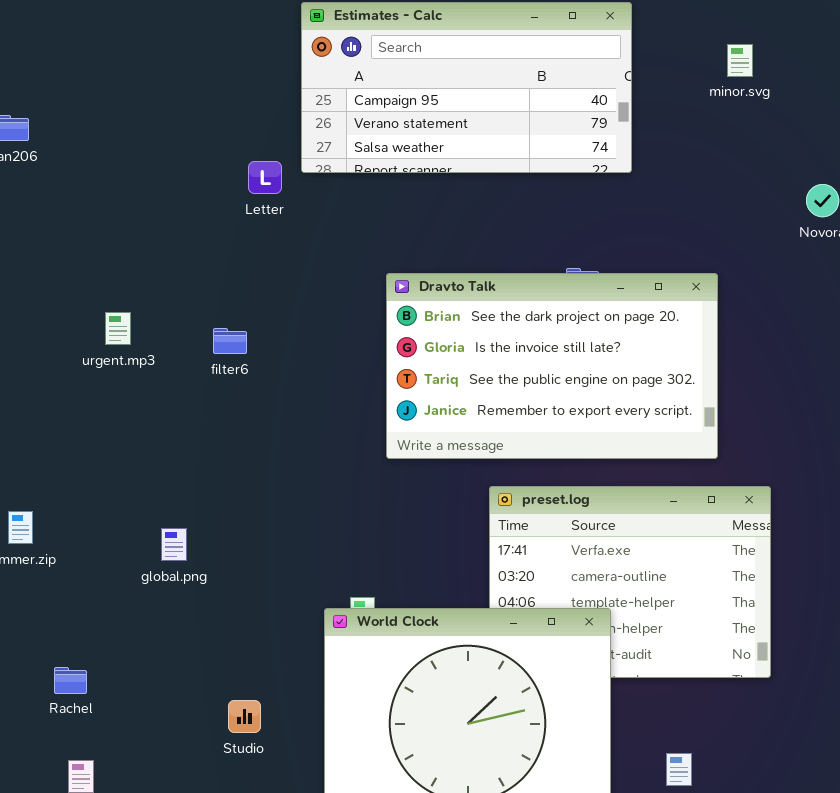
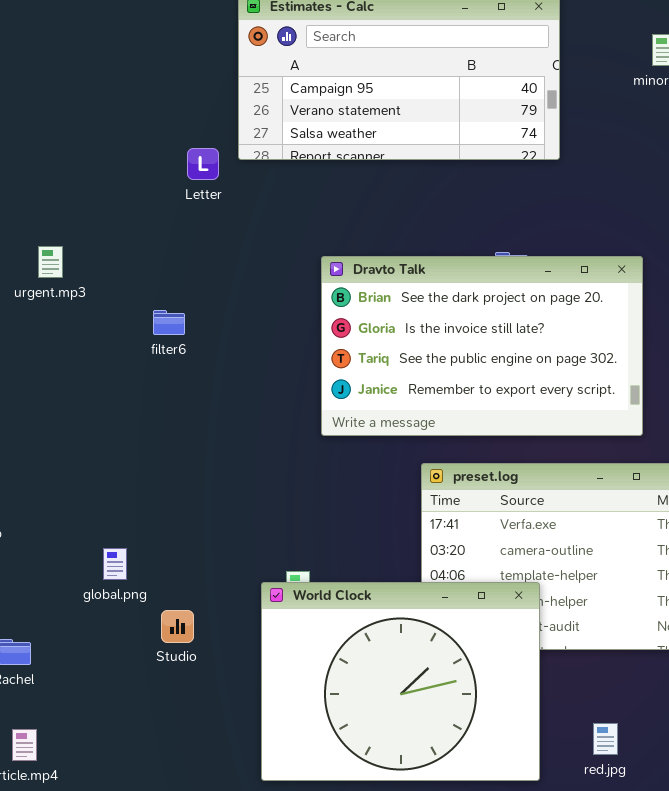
urgent.mp3: [105,312,131,345] -> [38,246,63,278], moved
global.png: [161,528,187,561] -> [103,548,127,580], moved
Studio: [228,700,261,733] -> [161,610,194,643], moved

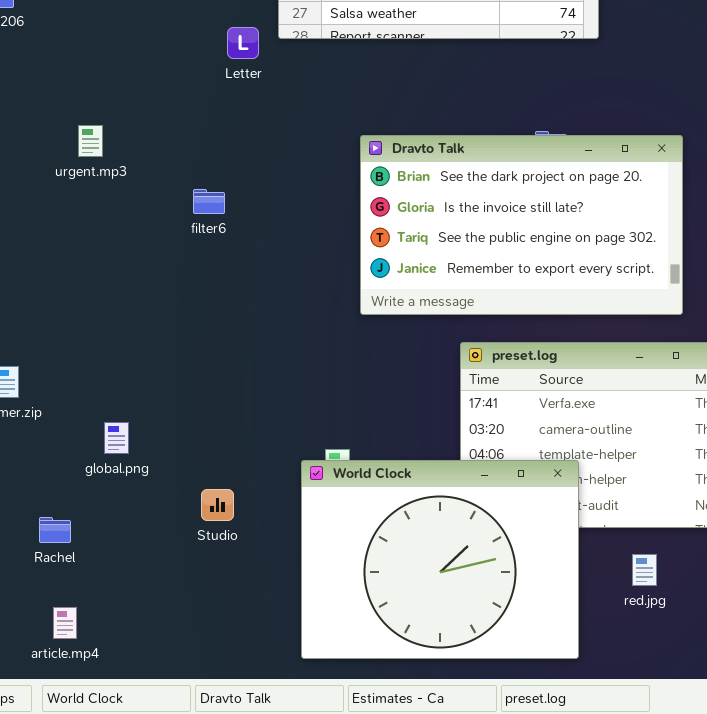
global.png: [103,548,127,580] -> [104,422,129,454], moved
red.jpg: [593,723,618,755] -> [632,554,657,586], moved

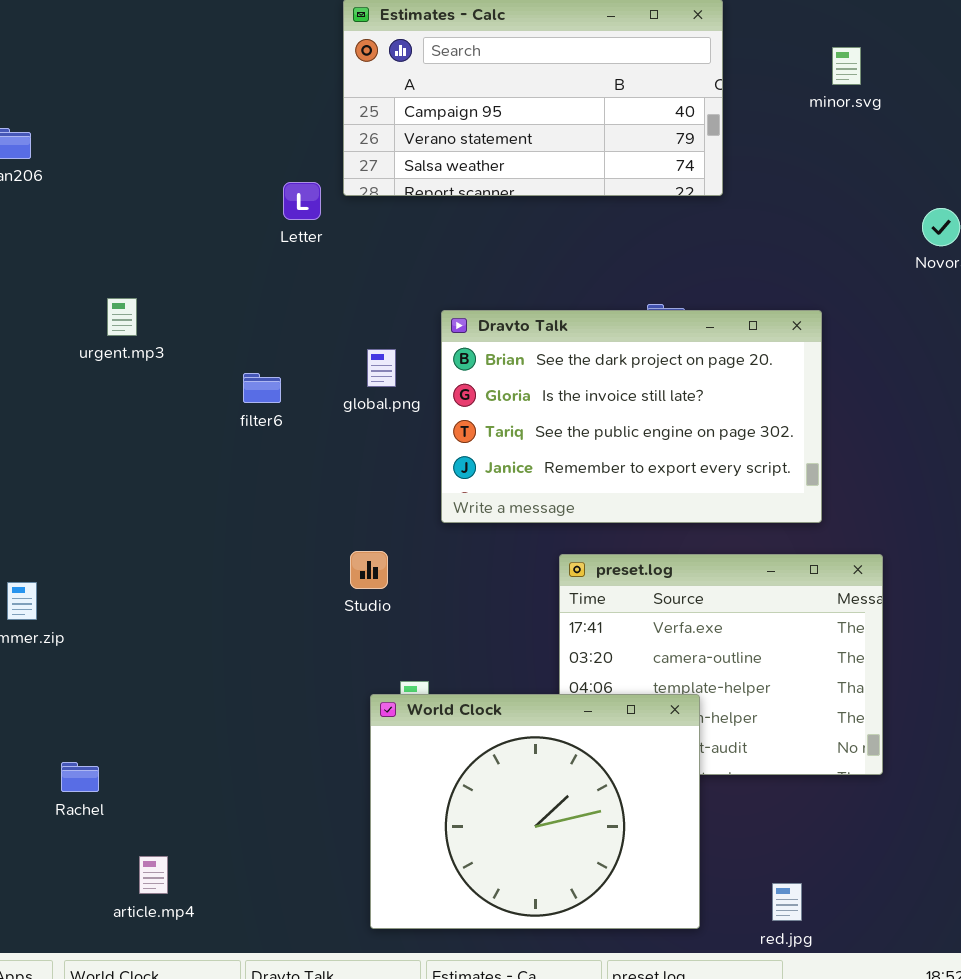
global.png: [104,422,129,454] -> [367,349,396,387], moved
Studio: [201,489,234,521] -> [350,551,388,589], moved
red.jpg: [632,554,657,586] -> [772,883,802,921], moved
article.mp4: [53,607,77,639] -> [139,856,168,894], moved

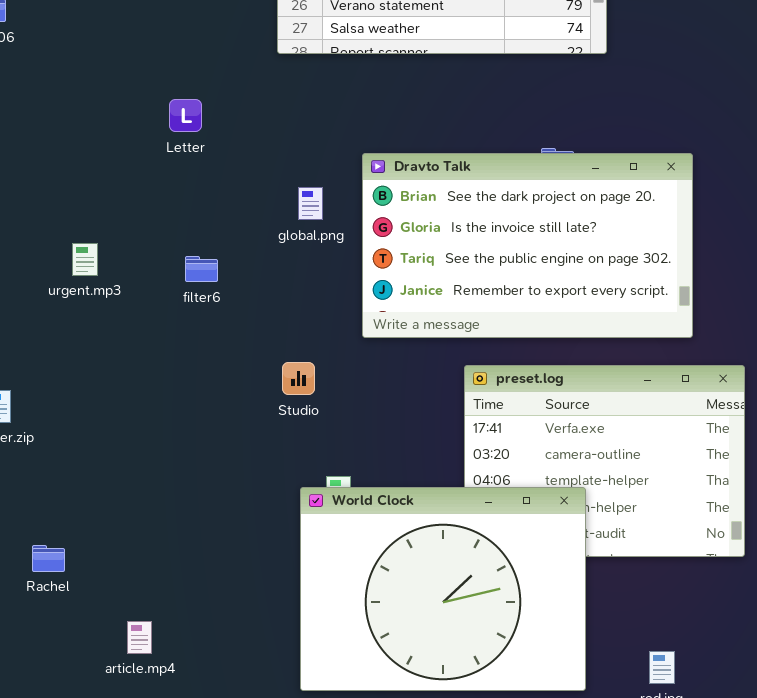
Letter: [283,182,321,220] -> [169,99,202,132], moved
urgent.mp3: [107,298,137,336] -> [72,243,98,276], moved
filter6: [243,373,281,403] -> [185,256,218,282], moved
article.mp4: [139,856,168,894] -> [127,621,152,654], moved

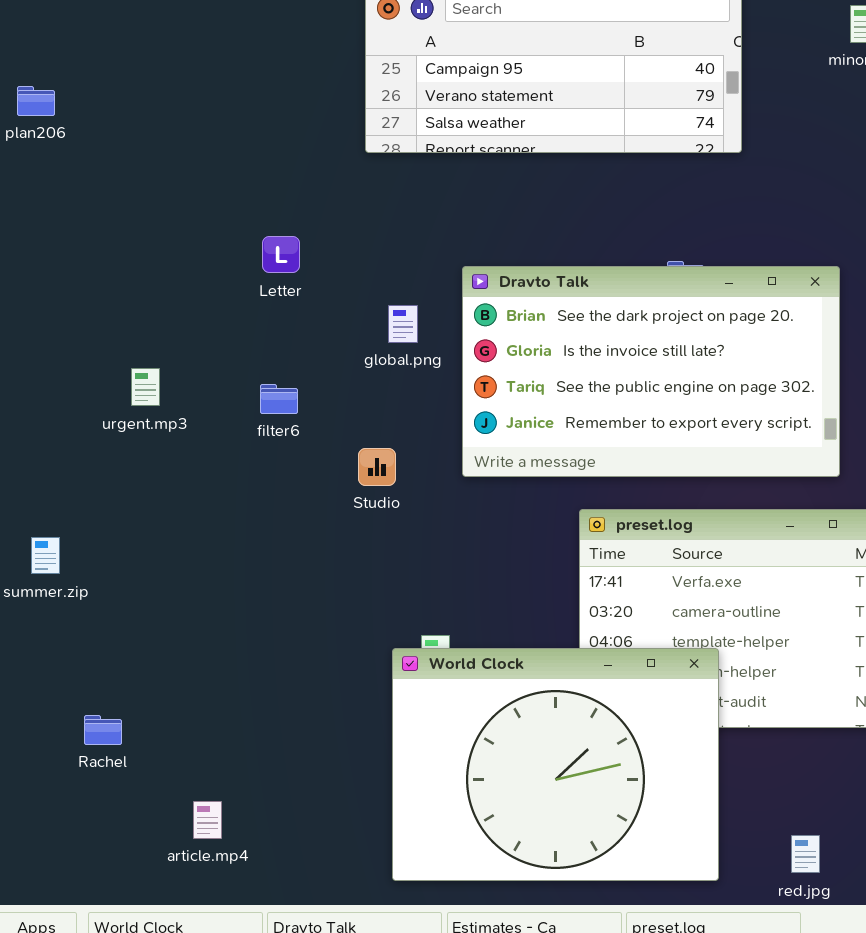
Letter: [169,99,202,132] -> [262,236,300,273], moved
Studio: [282,362,315,395] -> [358,448,396,486], moved

